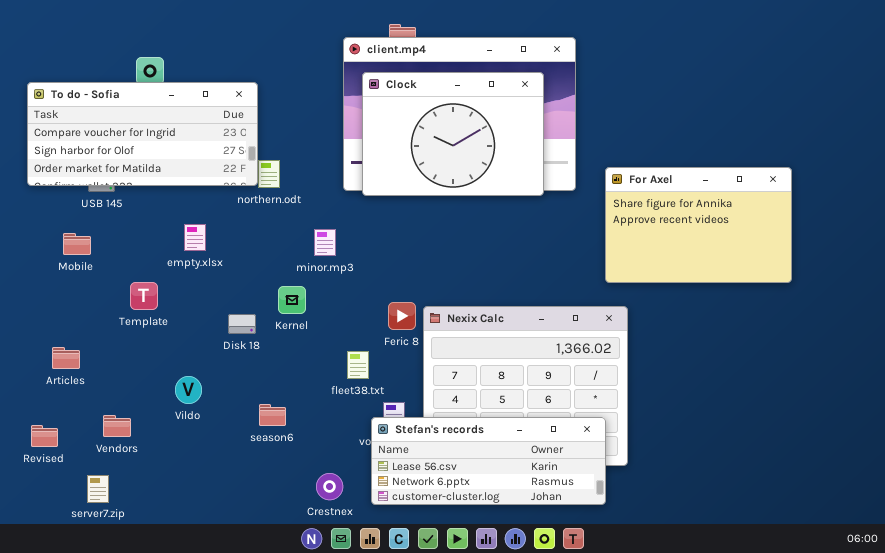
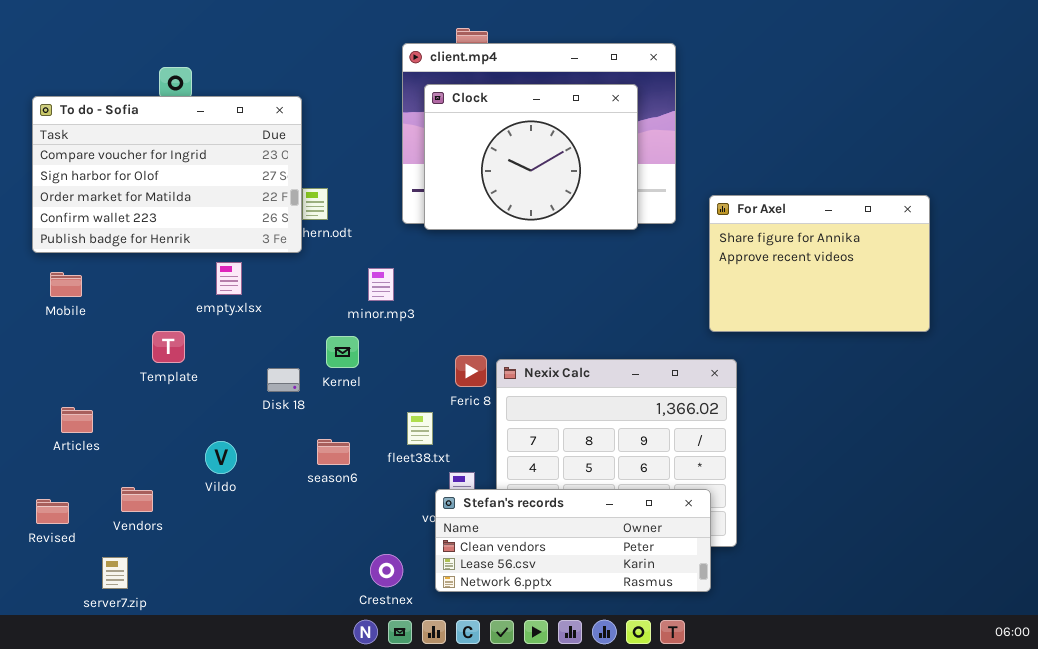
To do - Sofia: [27,82,258,186] -> [32,96,302,253], resized
Mobile: [63,233,91,255] -> [50,272,82,297], moved
season6: [259,404,286,426] -> [317,439,350,465], moved
Stefan's records: [371,417,606,505] -> [435,489,711,592], scrolled up 1 row

